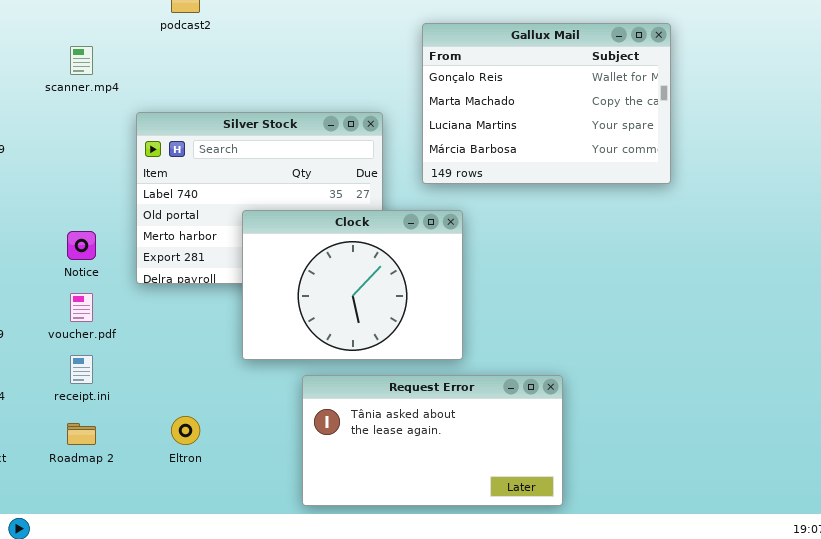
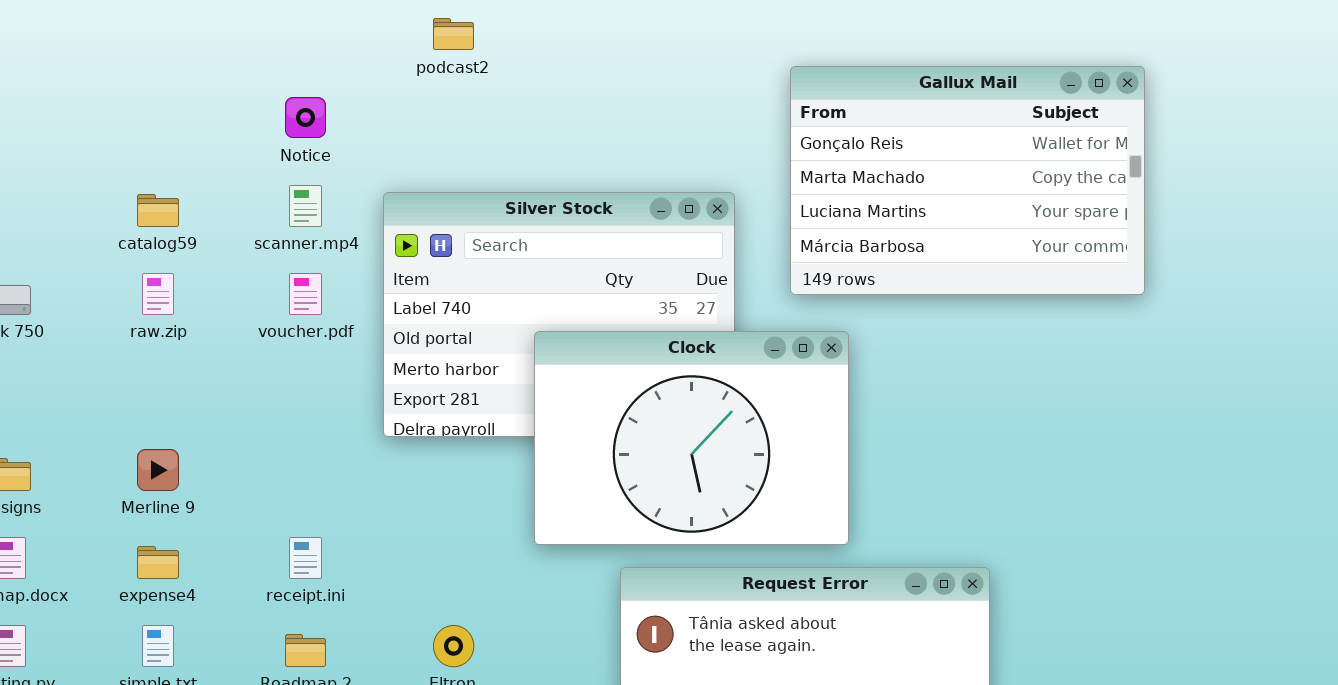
scanner.mp4: [70,46,93,75] -> [289,185,322,227], moved
Notice: [67,231,96,260] -> [285,97,326,138], moved
voucher.pdf: [70,293,93,322] -> [289,273,322,315], moved

